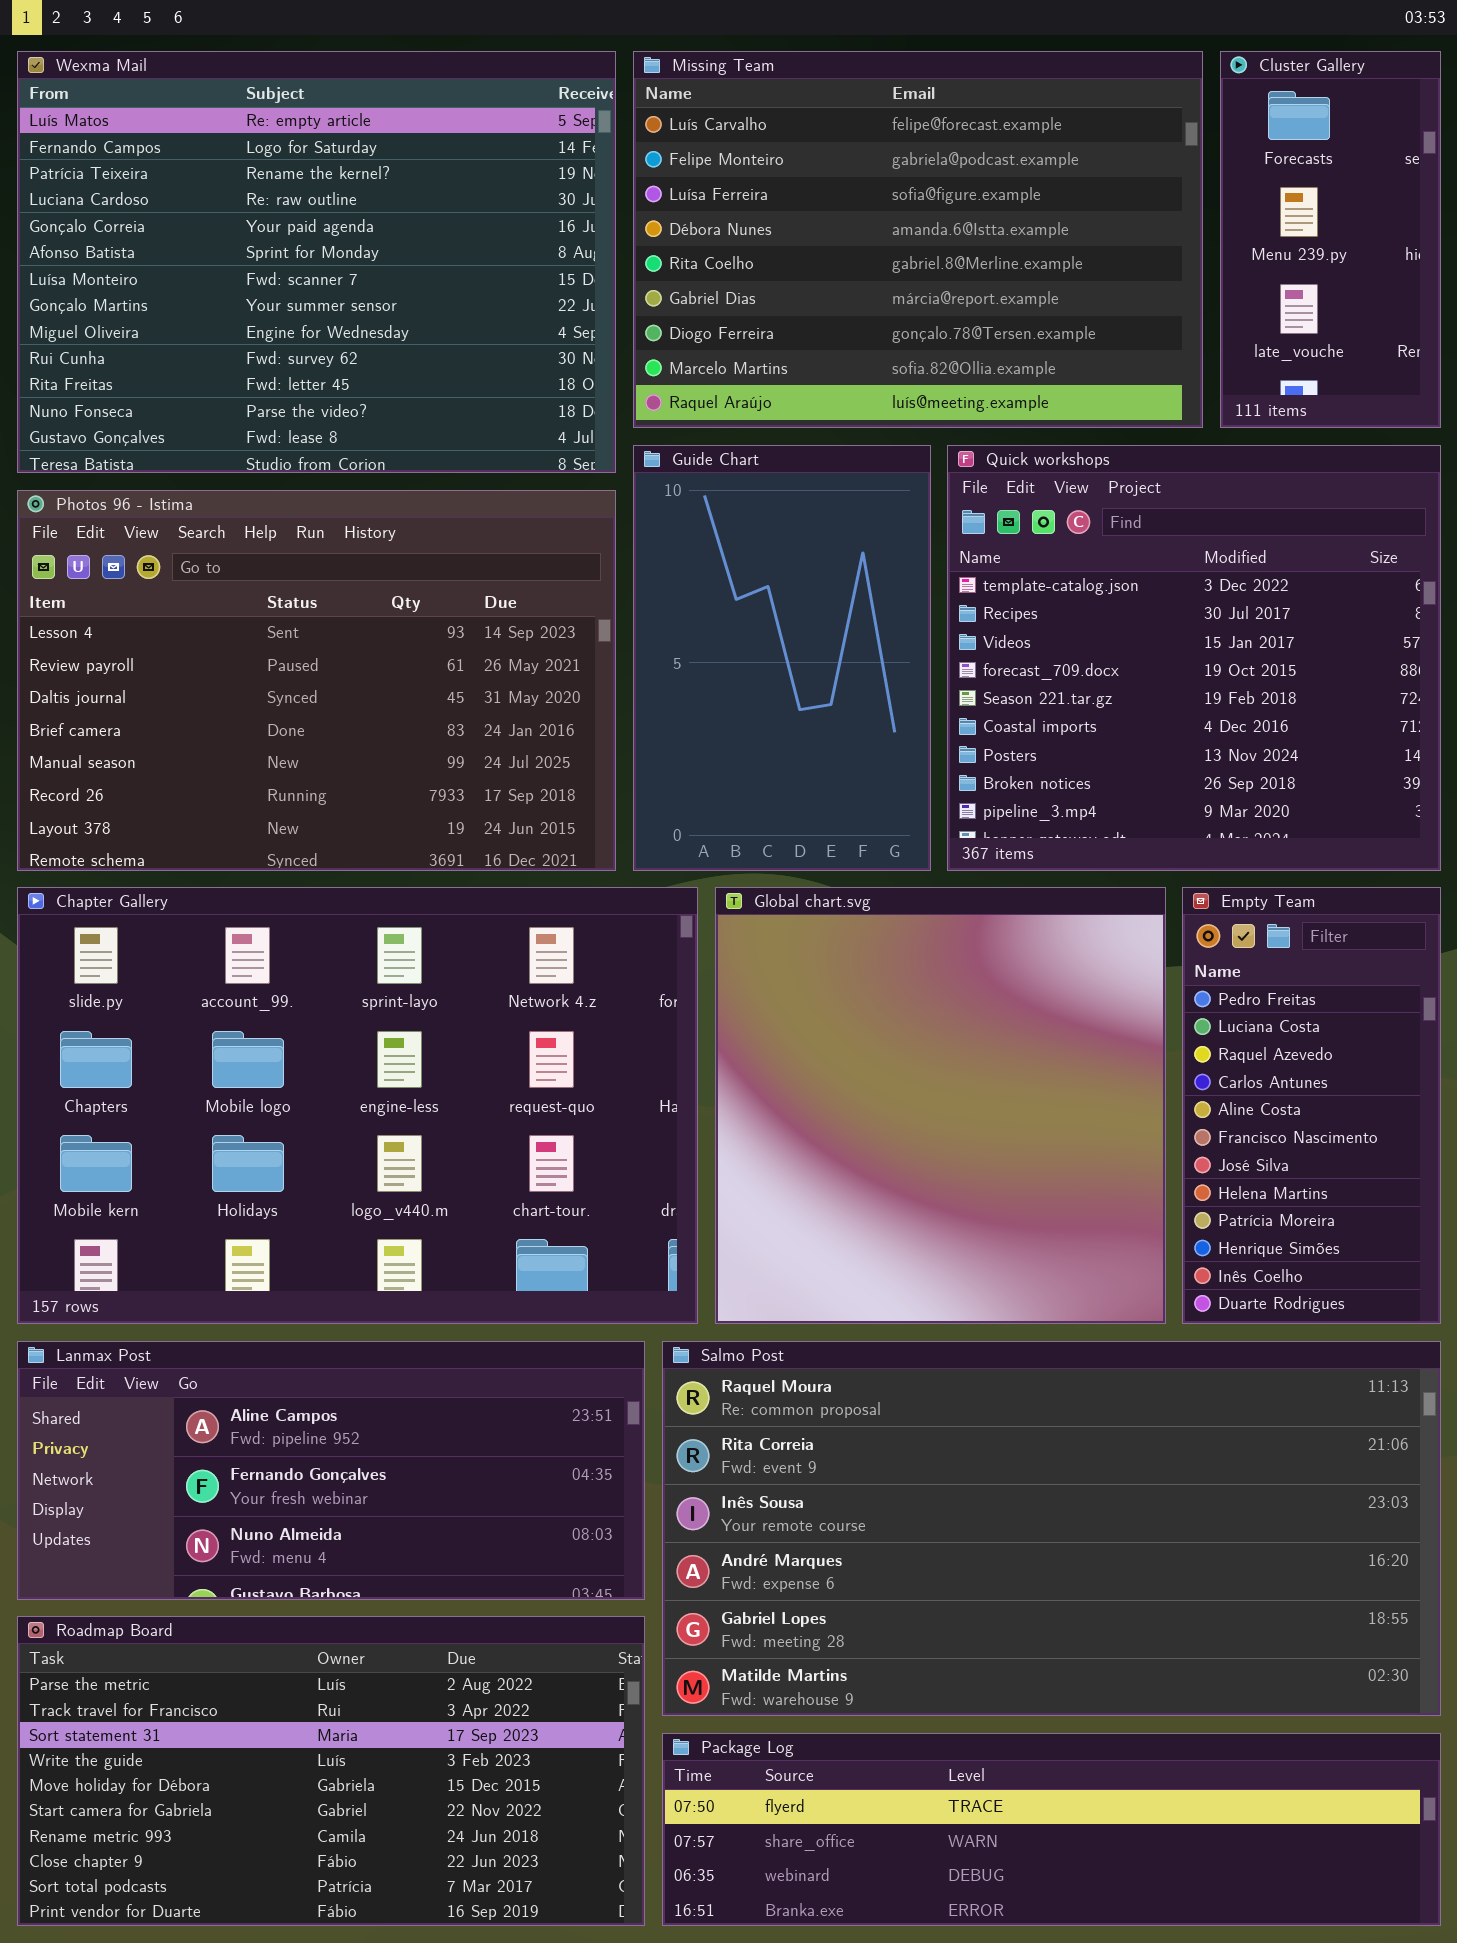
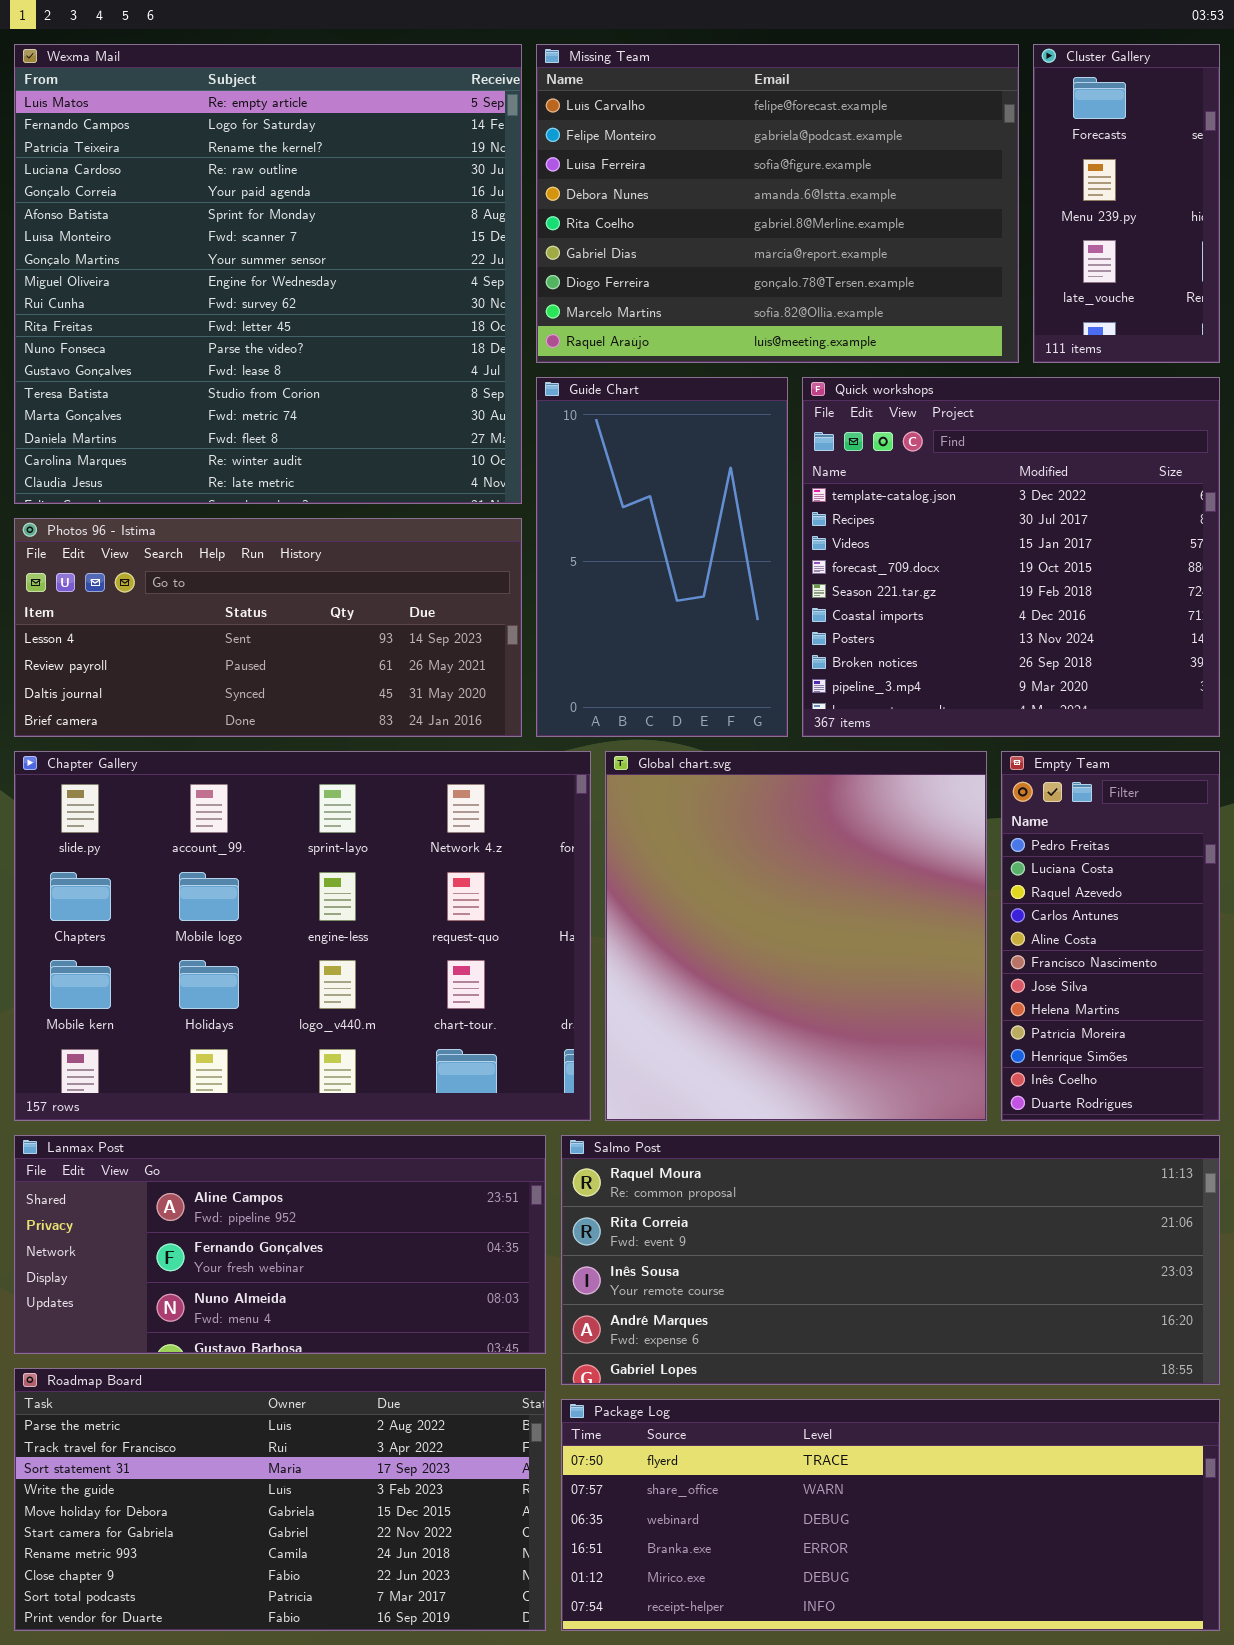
Wexma Mail: [17,51,616,473] -> [14,44,522,504], resized
Photos 96 - Istima: [17,490,616,871] -> [14,518,522,737], resized
Salmo Post: [662,1341,1441,1716] -> [561,1135,1220,1385], resized
Package Log: [662,1733,1441,1926] -> [561,1399,1220,1631], resized

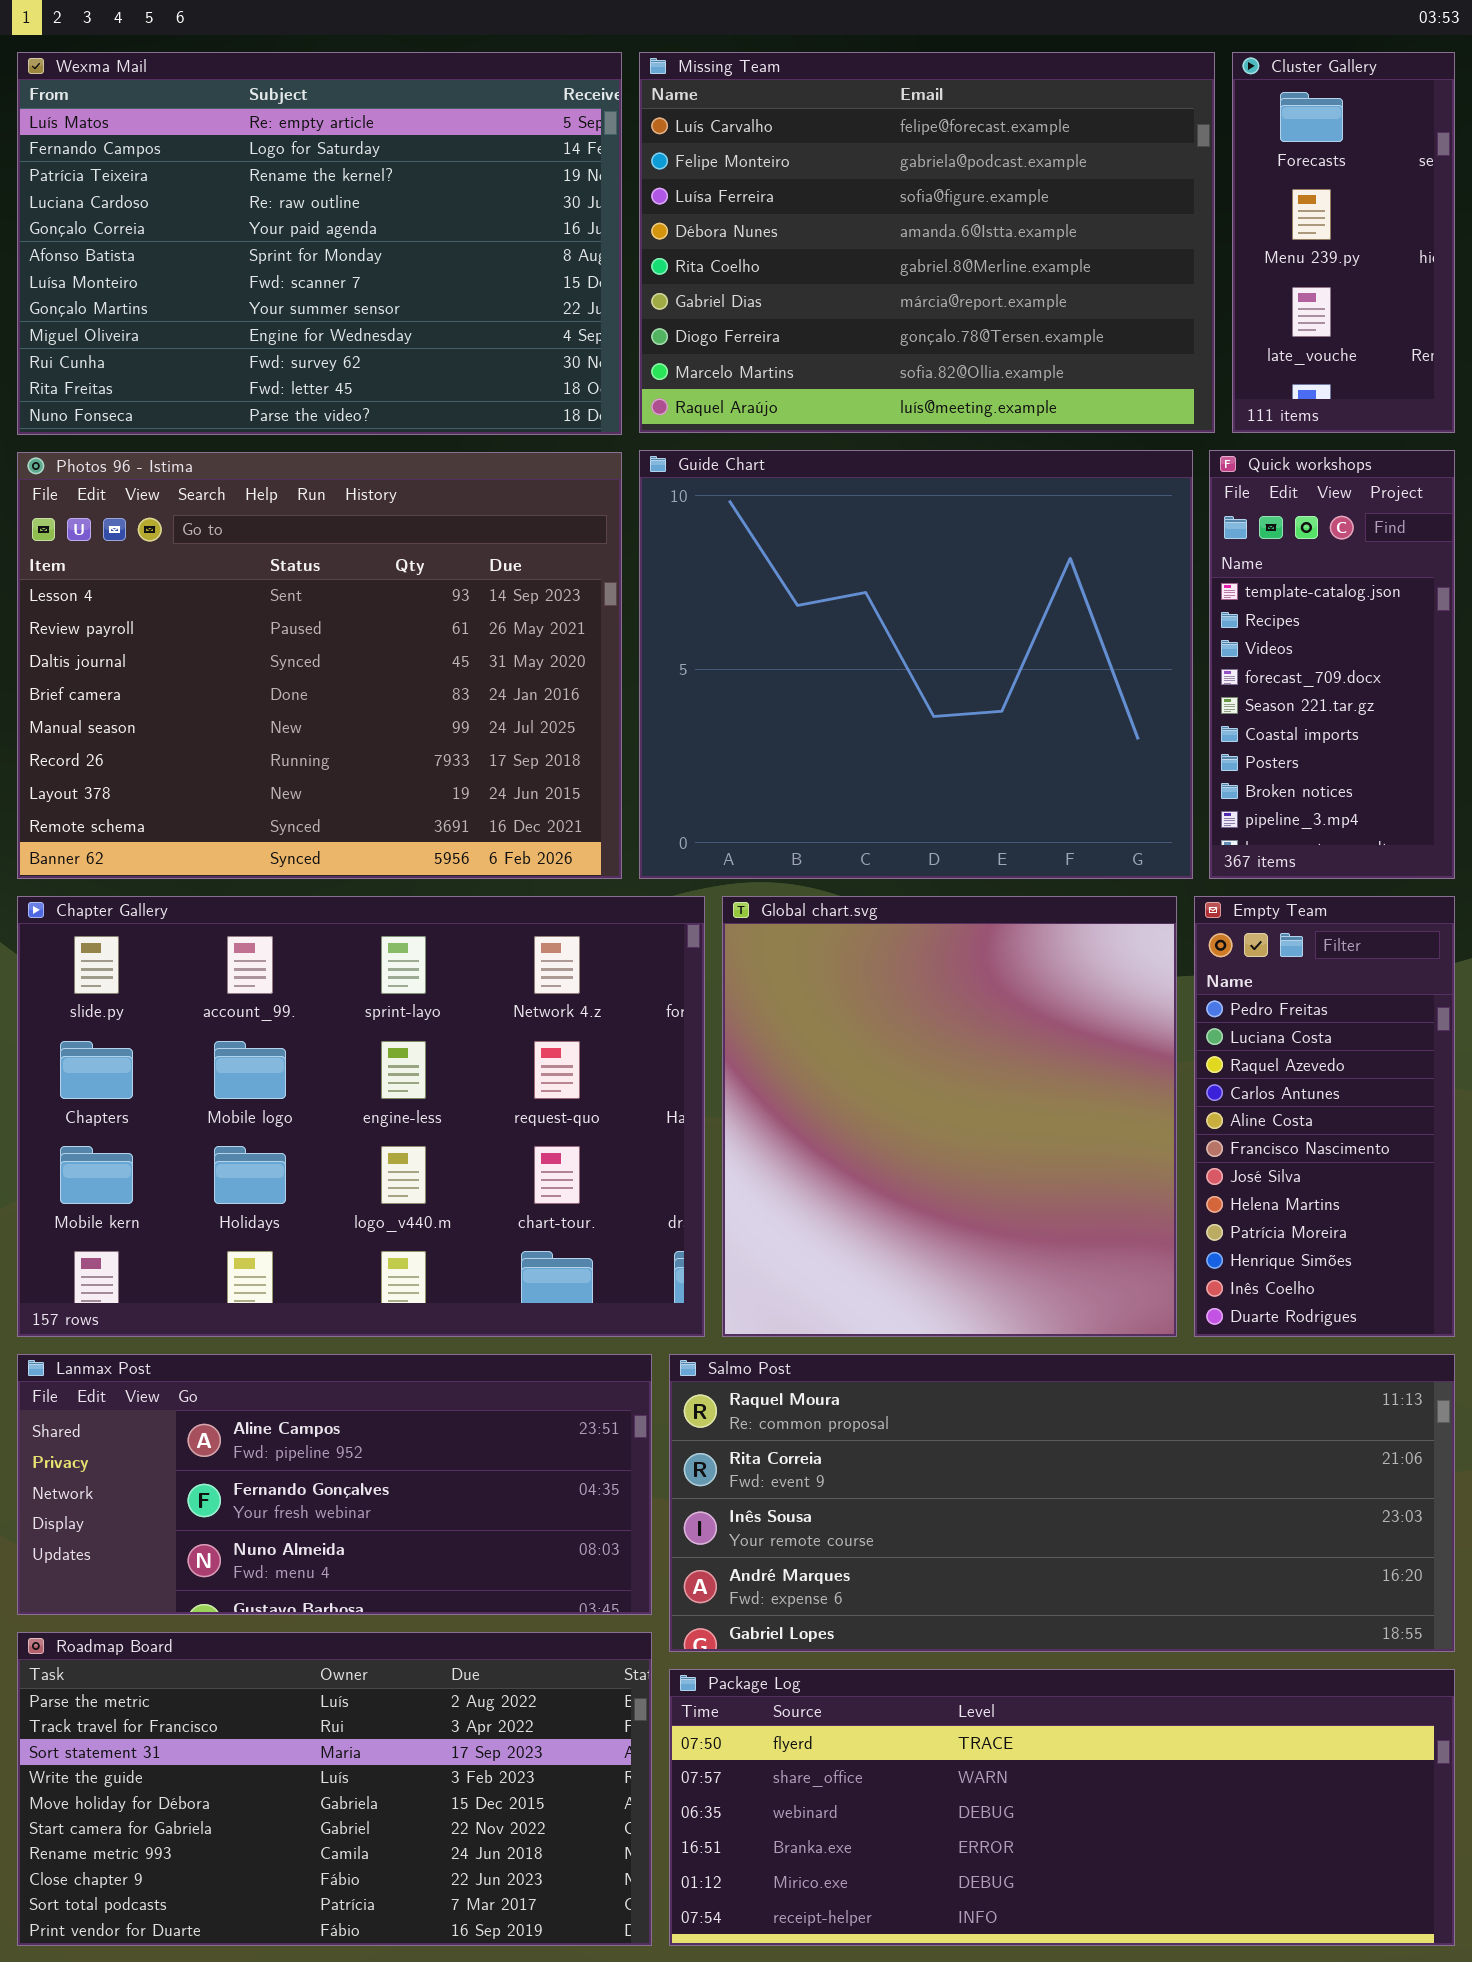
Wexma Mail: [14,44,522,504] -> [17,52,622,435], resized
Guide Chart: [536,377,788,737] -> [639,450,1193,879], resized
Quick workshops: [802,377,1220,737] -> [1209,450,1455,879], resized
Photos 96 - Istima: [14,518,522,737] -> [17,452,622,879], resized

